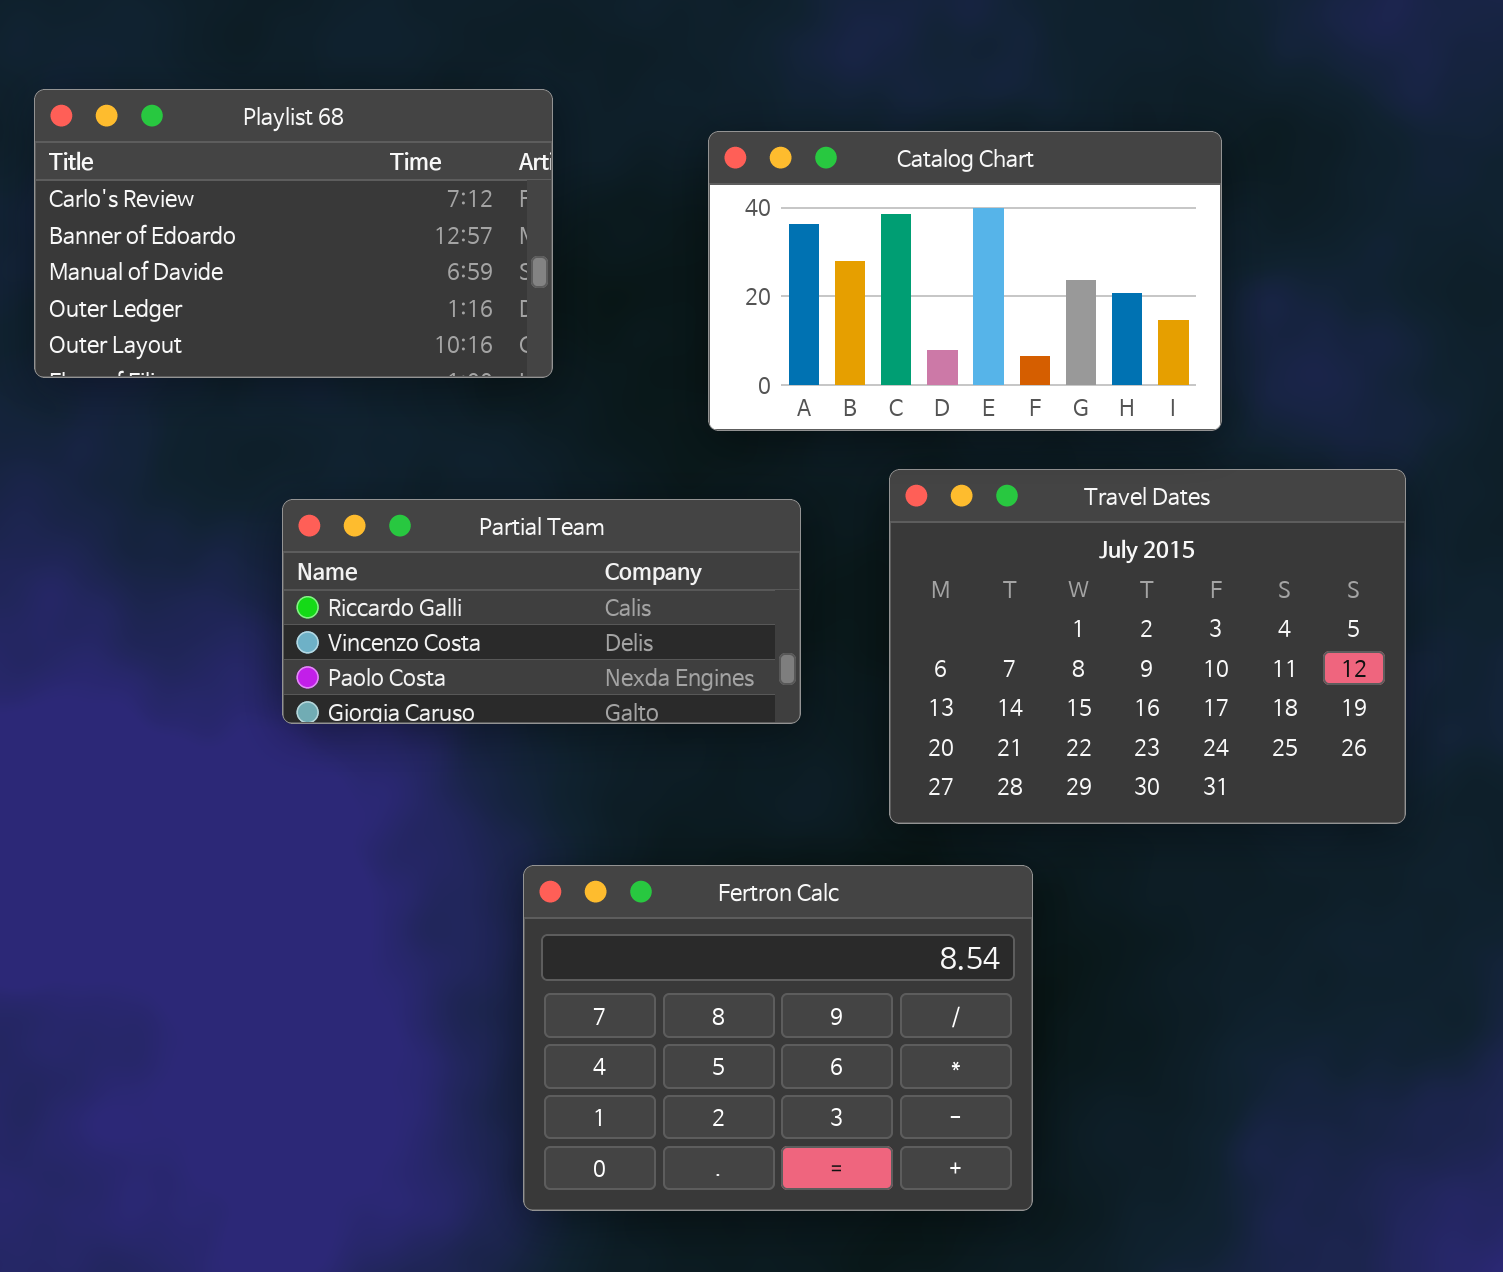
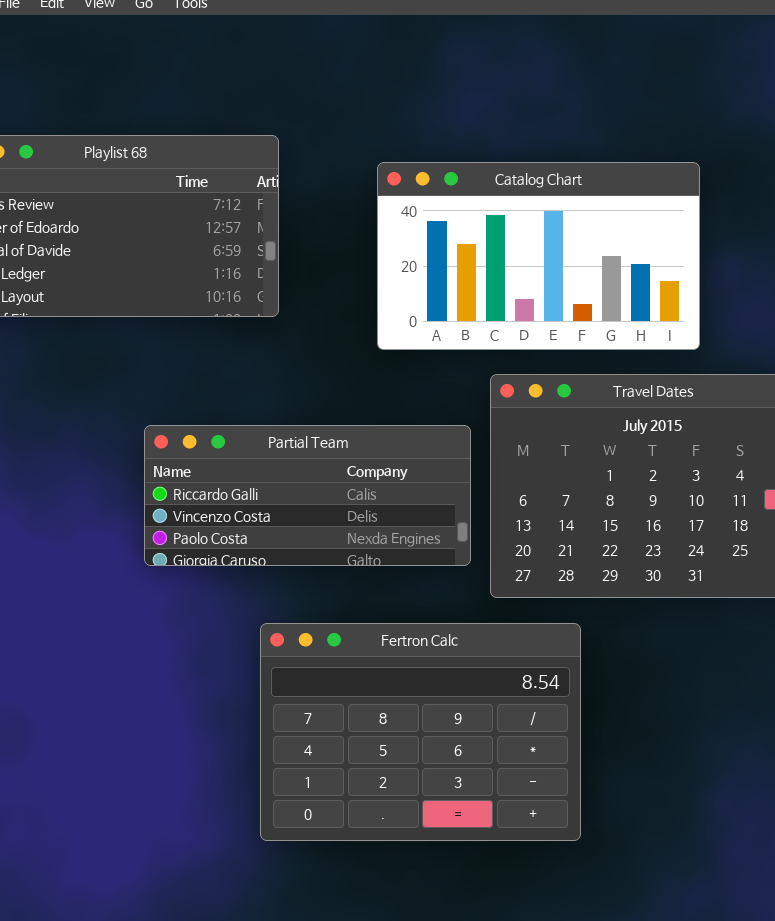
Partial Team: [282,499,801,724] -> [144,425,471,566], moved

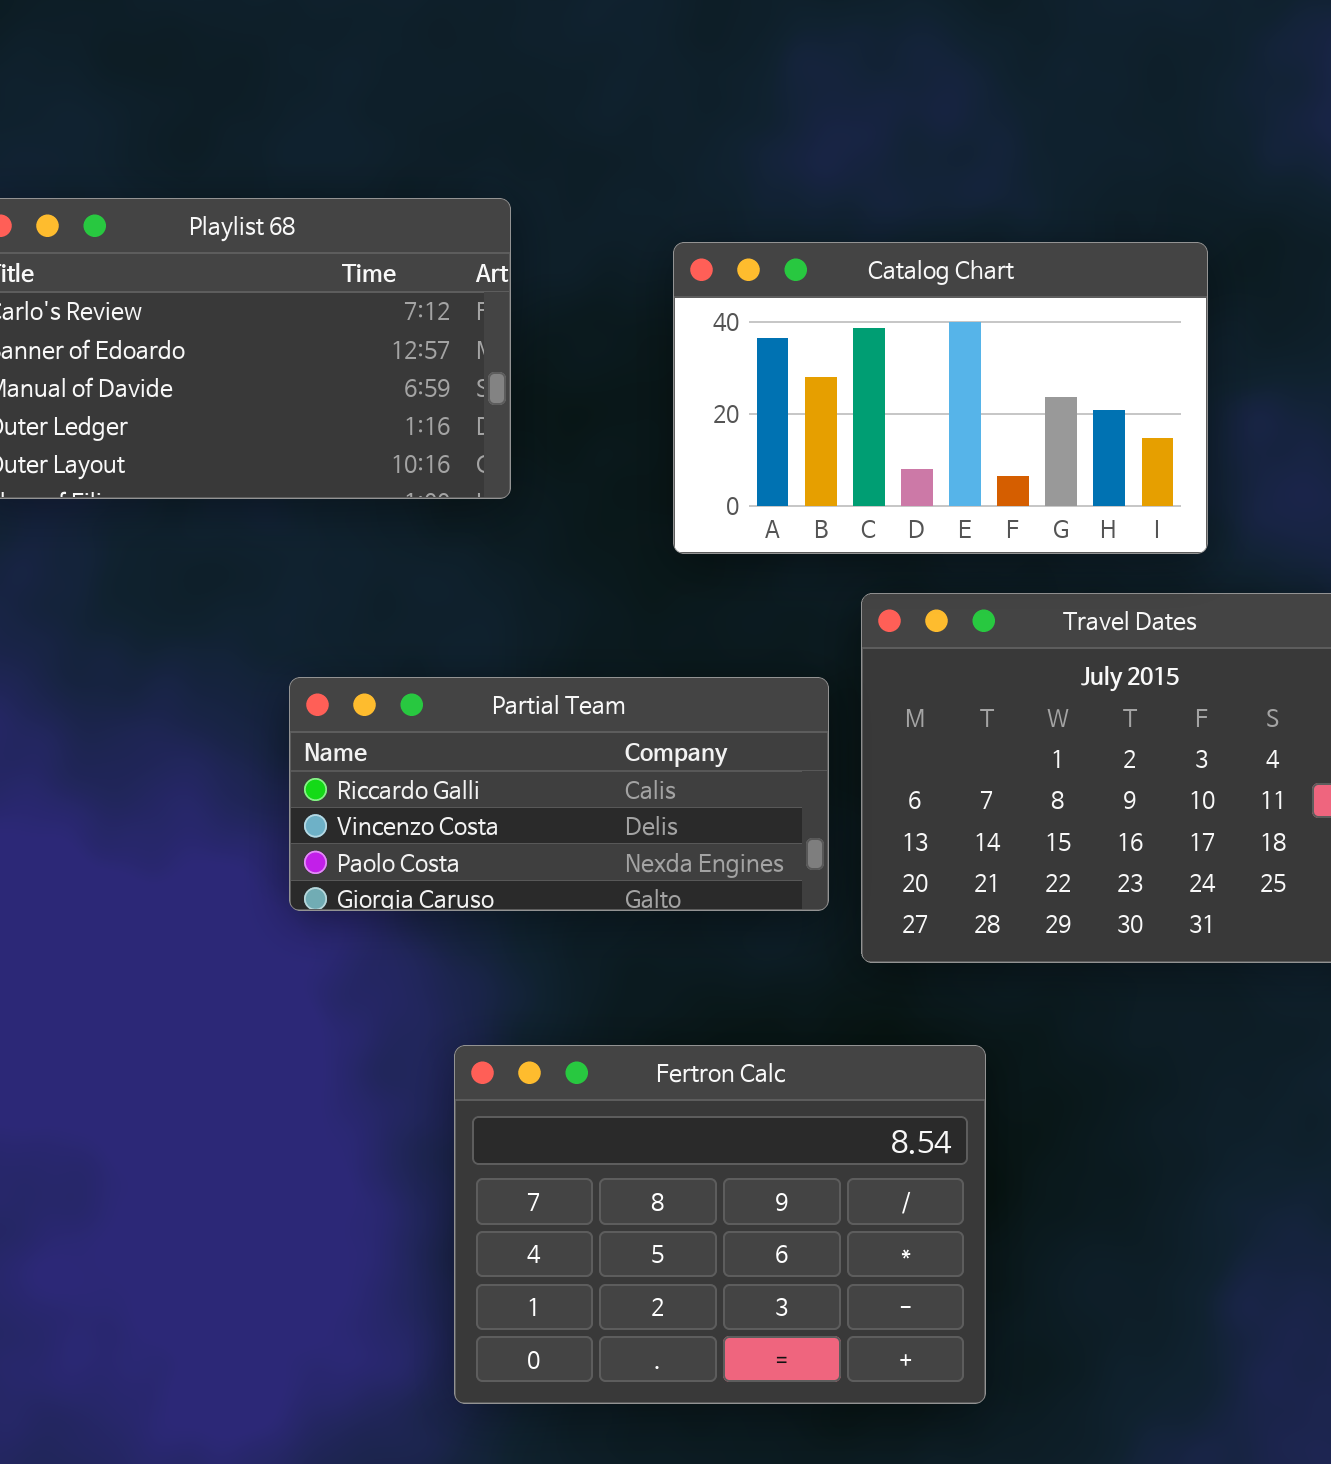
Fertron Calc: [260,623,581,841] -> [454,1045,986,1404], moved

